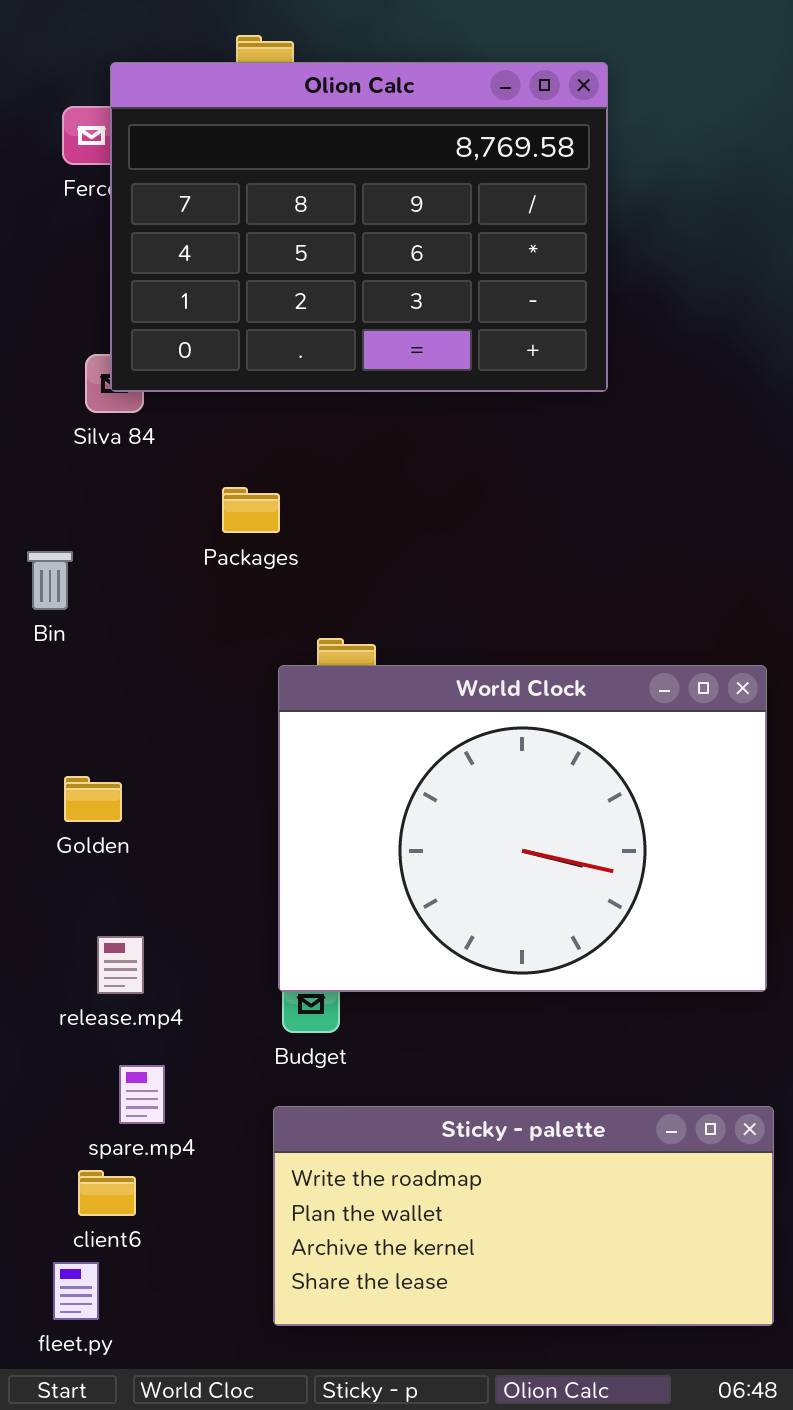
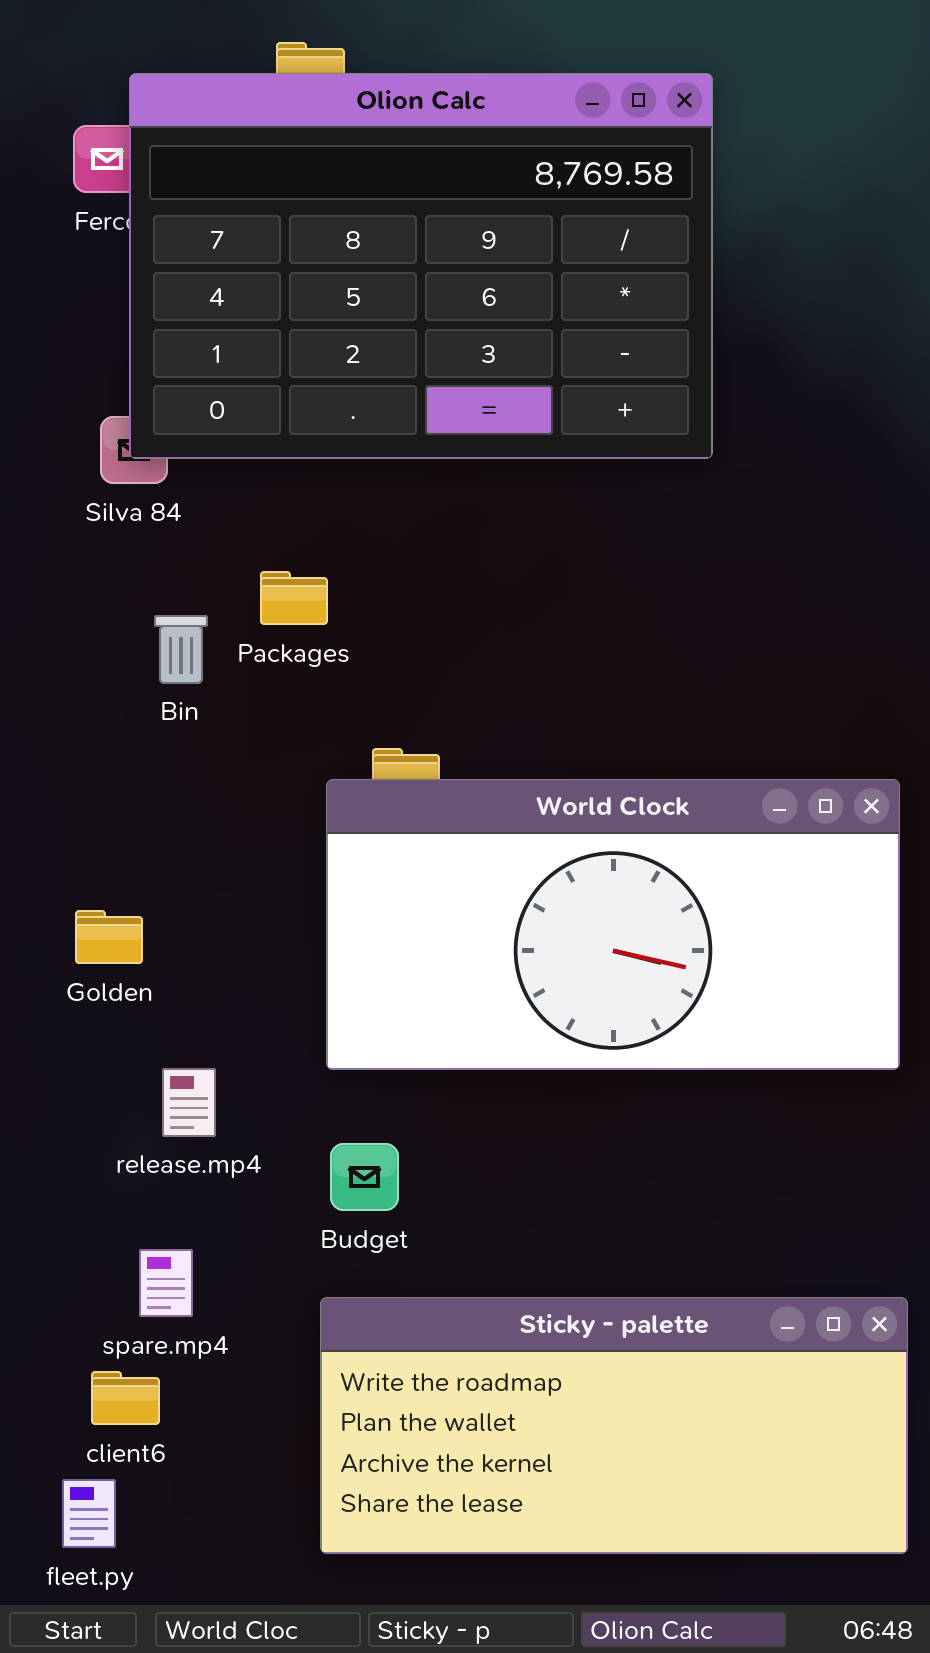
Bin: [27,551,73,610] -> [154,615,208,684], moved
World Clock: [278,665,767,992] -> [326,779,900,1070], resized
release.mp4: [97,936,144,994] -> [162,1068,216,1137], moved

